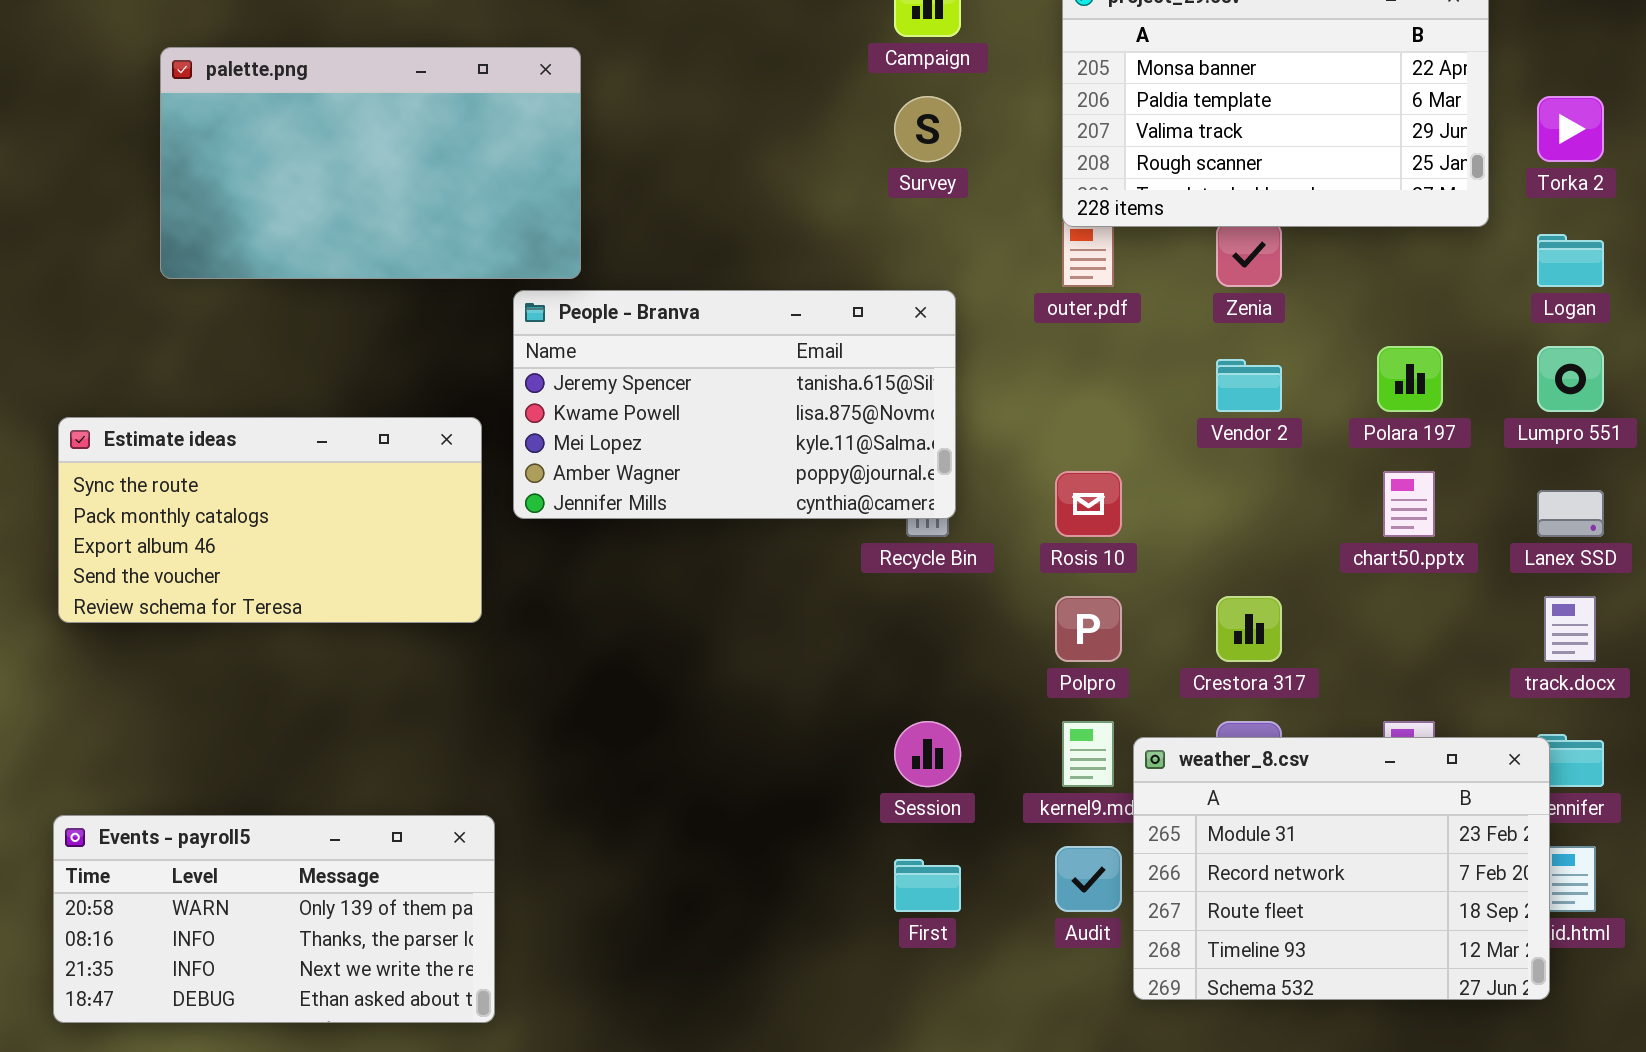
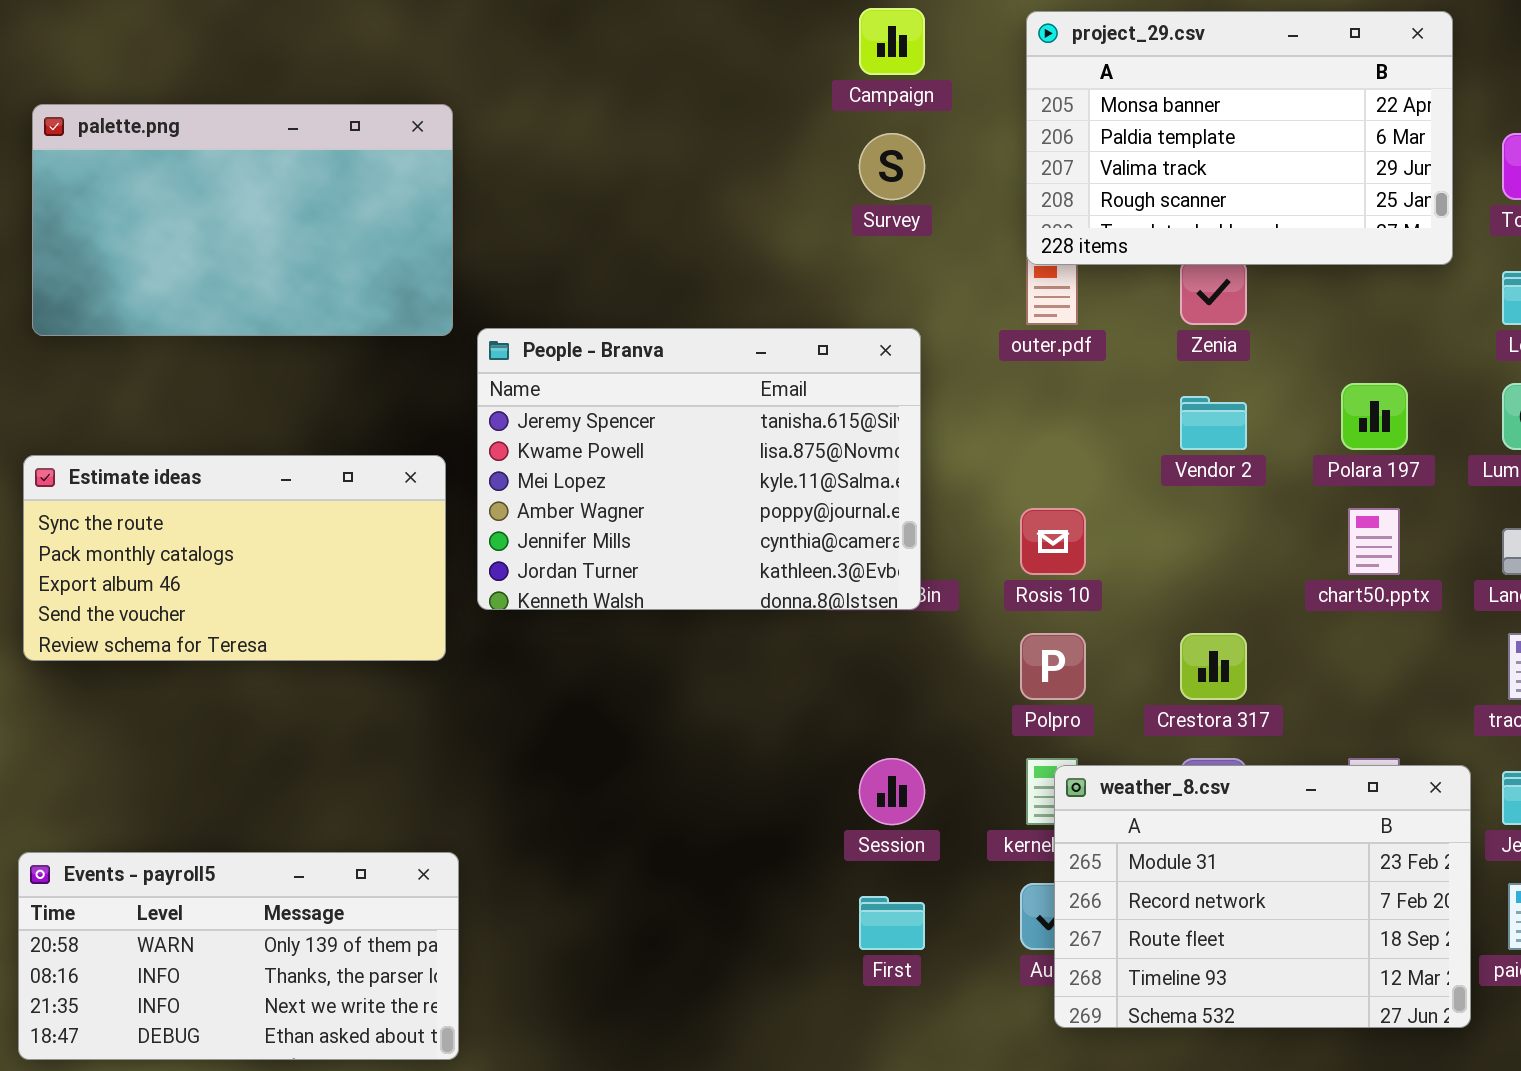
palette.png: [160,47,581,279] -> [32,104,453,336], moved
People - Branva: [513,290,956,519] -> [477,328,921,610], resized
weather_8.csv: [1133,737,1550,1000] -> [1054,765,1471,1028], moved

